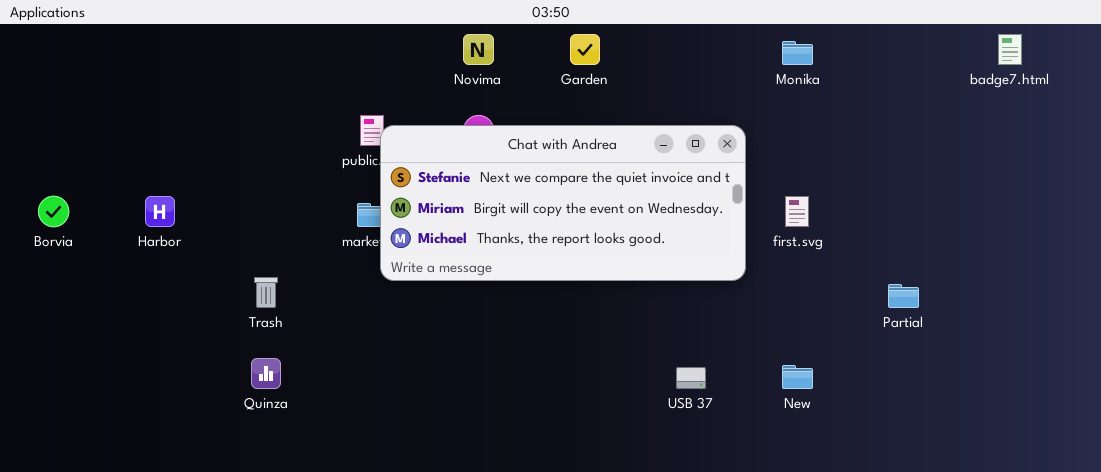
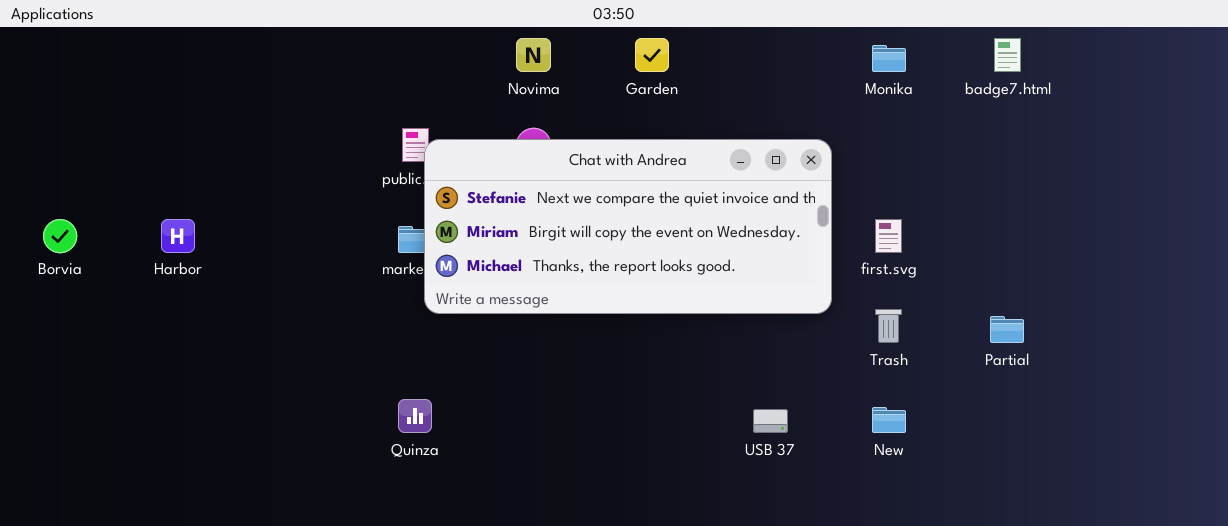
badge7.html: [998,34,1022,65] -> [994,38,1021,72], moved
Trash: [254,277,278,308] -> [875,309,902,343], moved
Quinza: [251,358,281,389] -> [398,399,432,433], moved

